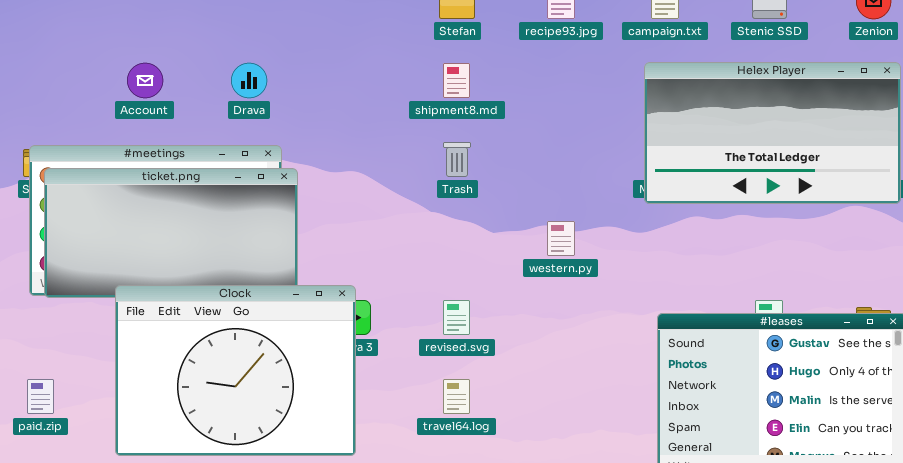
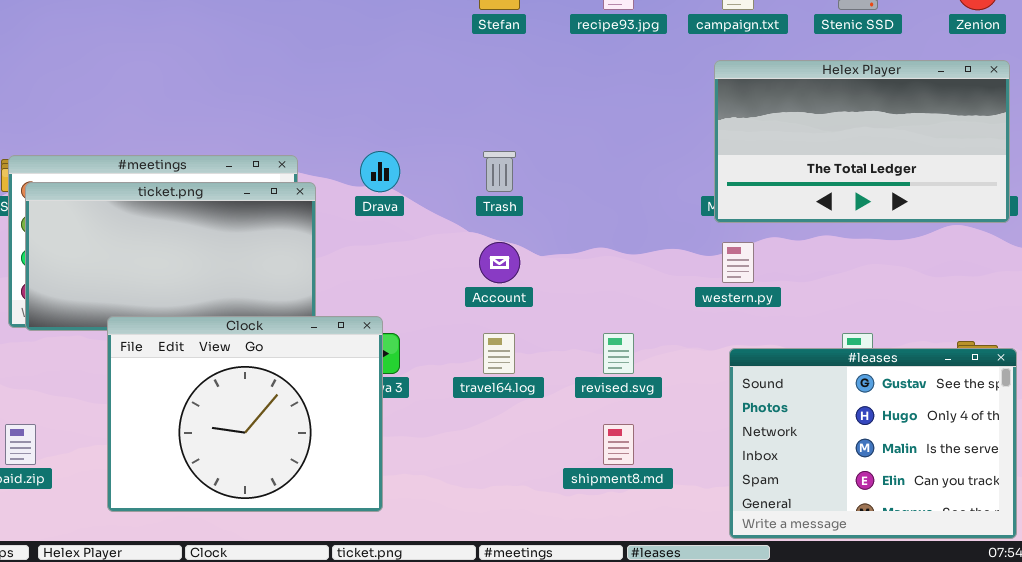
Account: [127,63,163,98] -> [479,242,520,283], moved
Drava: [231,63,267,98] -> [360,151,400,192], moved
shipment8.md: [443,63,470,98] -> [603,424,634,465], moved
western.py: [547,221,575,256] -> [722,242,754,283], moved
revised.svg: [443,300,470,335] -> [603,333,634,374], moved
travel64.log: [443,379,470,414] -> [483,333,515,374], moved

